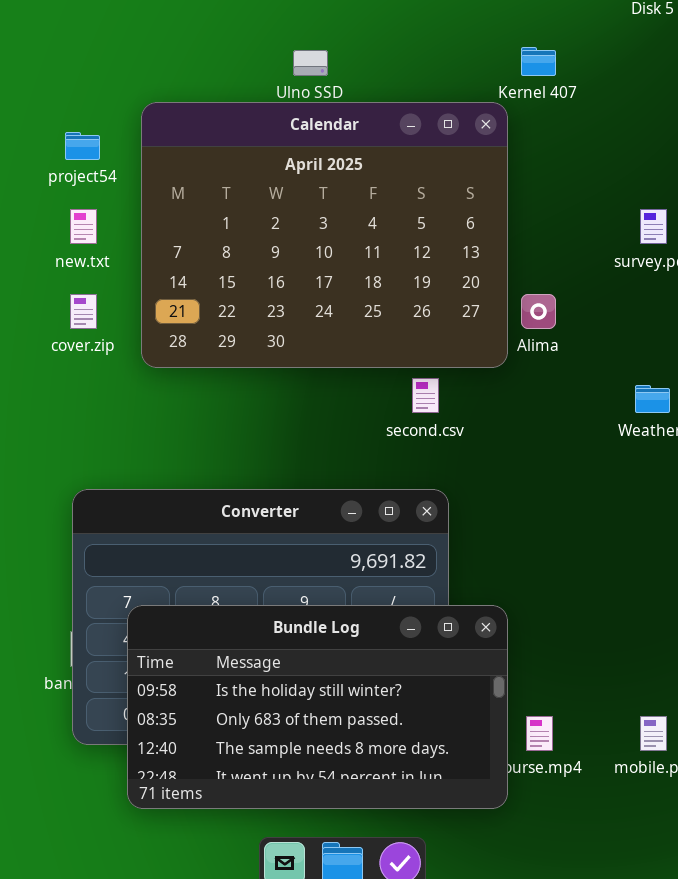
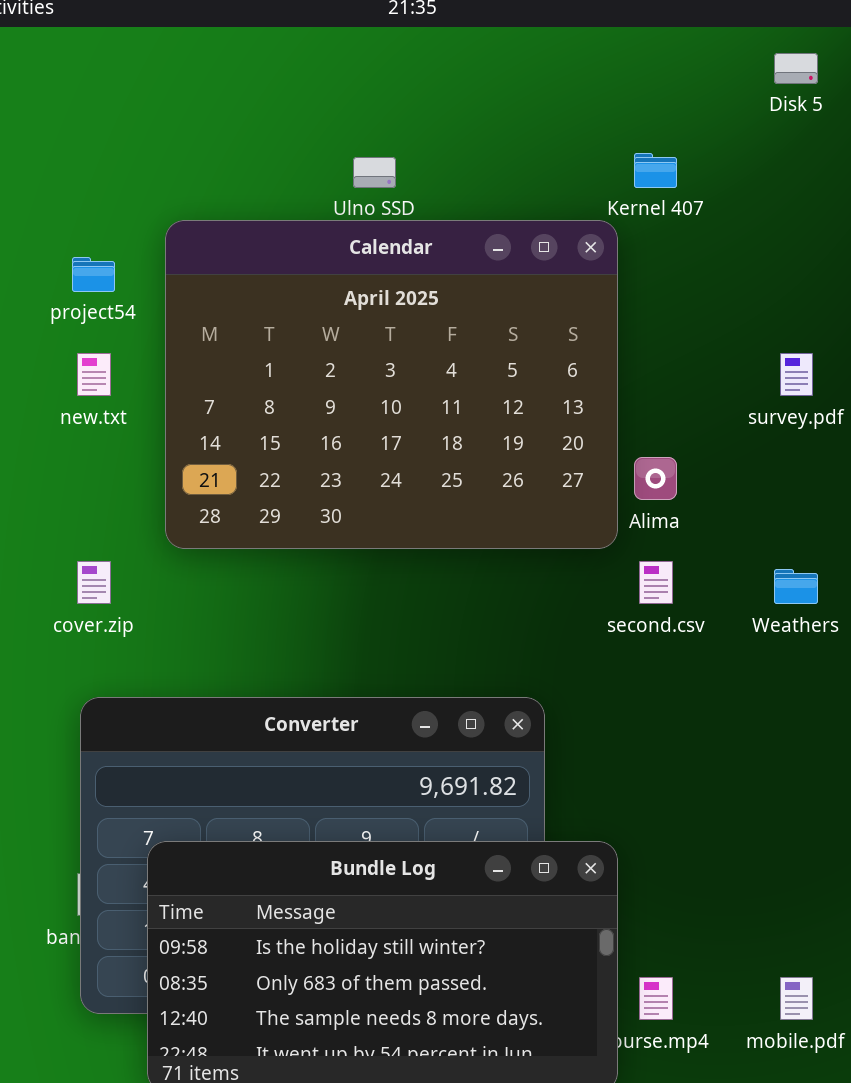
cover.zip: [70,294,97,329] -> [77,561,111,604], moved
second.csv: [412,378,439,413] -> [639,561,673,604], moved

